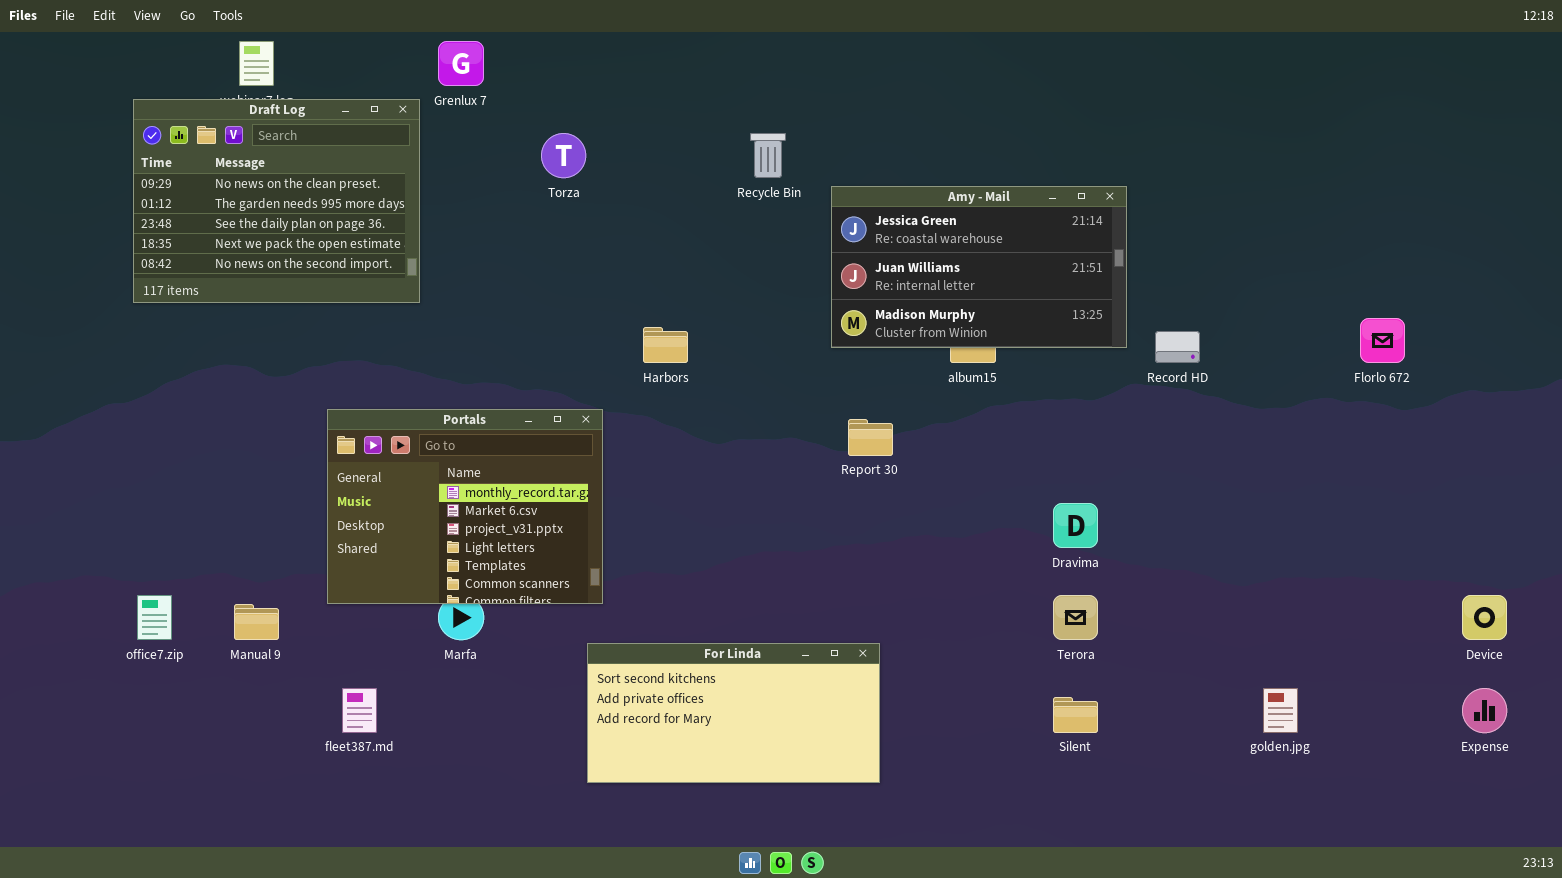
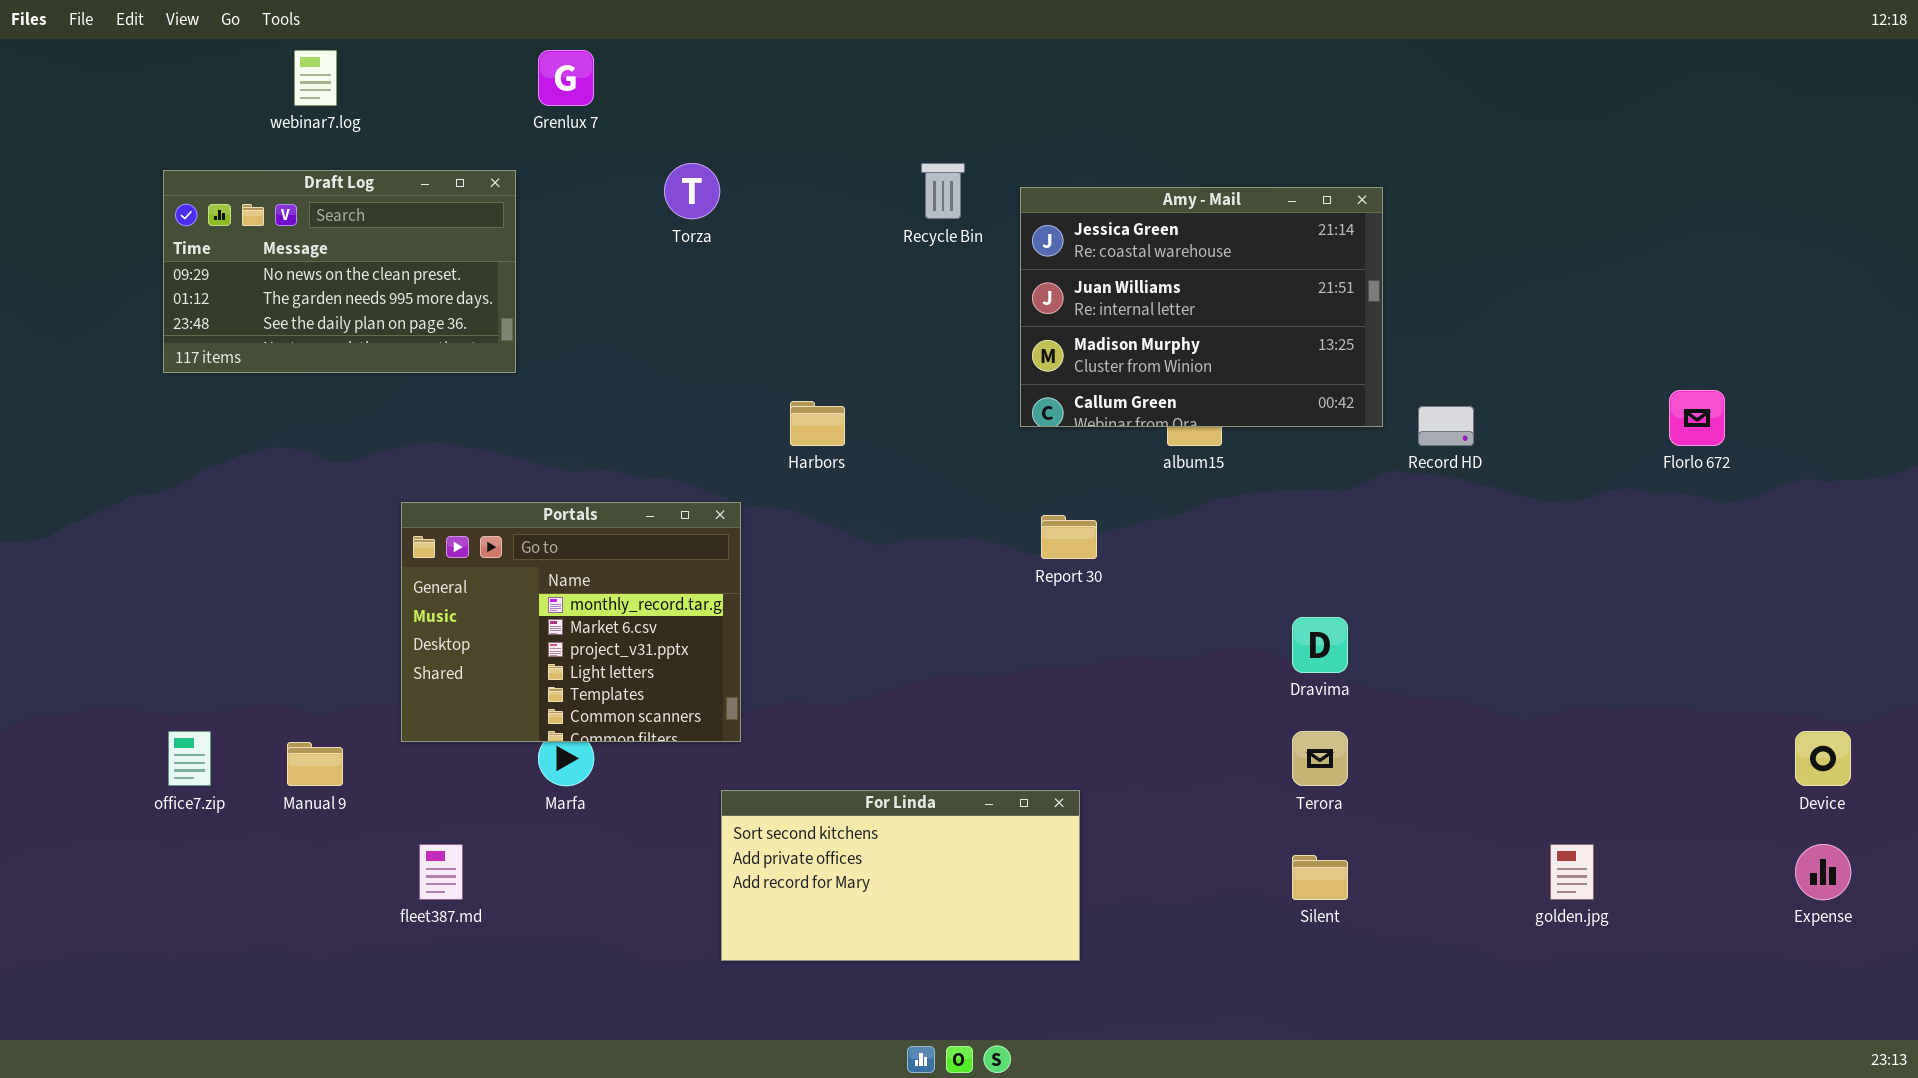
Draft Log: [133,99,420,303] -> [163,170,516,373], resized
Amy - Mail: [831,186,1127,348] -> [1020,187,1383,427], resized

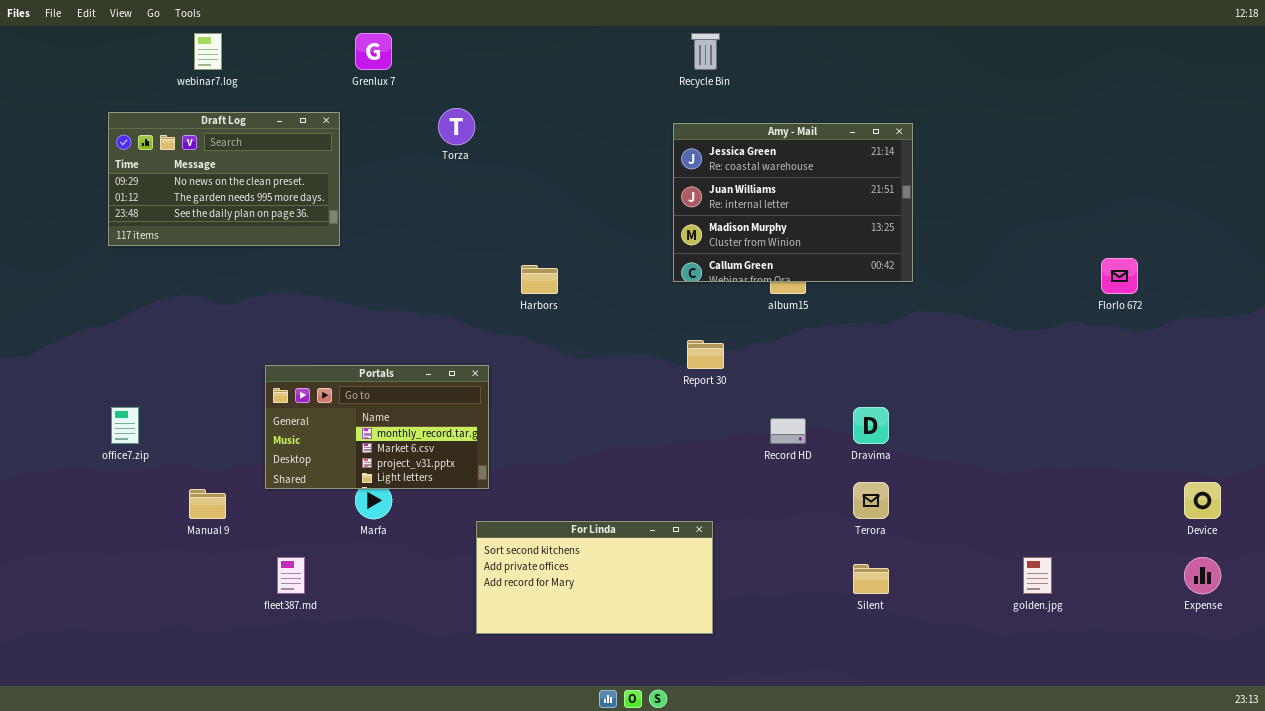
Recycle Bin: [921,163,965,219] -> [691,33,720,70], moved
Record HD: [1418,406,1474,446] -> [770,418,806,444], moved
Portals: [401,502,741,742] -> [265,365,489,489], resized
office7.zip: [168,731,211,786] -> [111,407,139,444], moved

